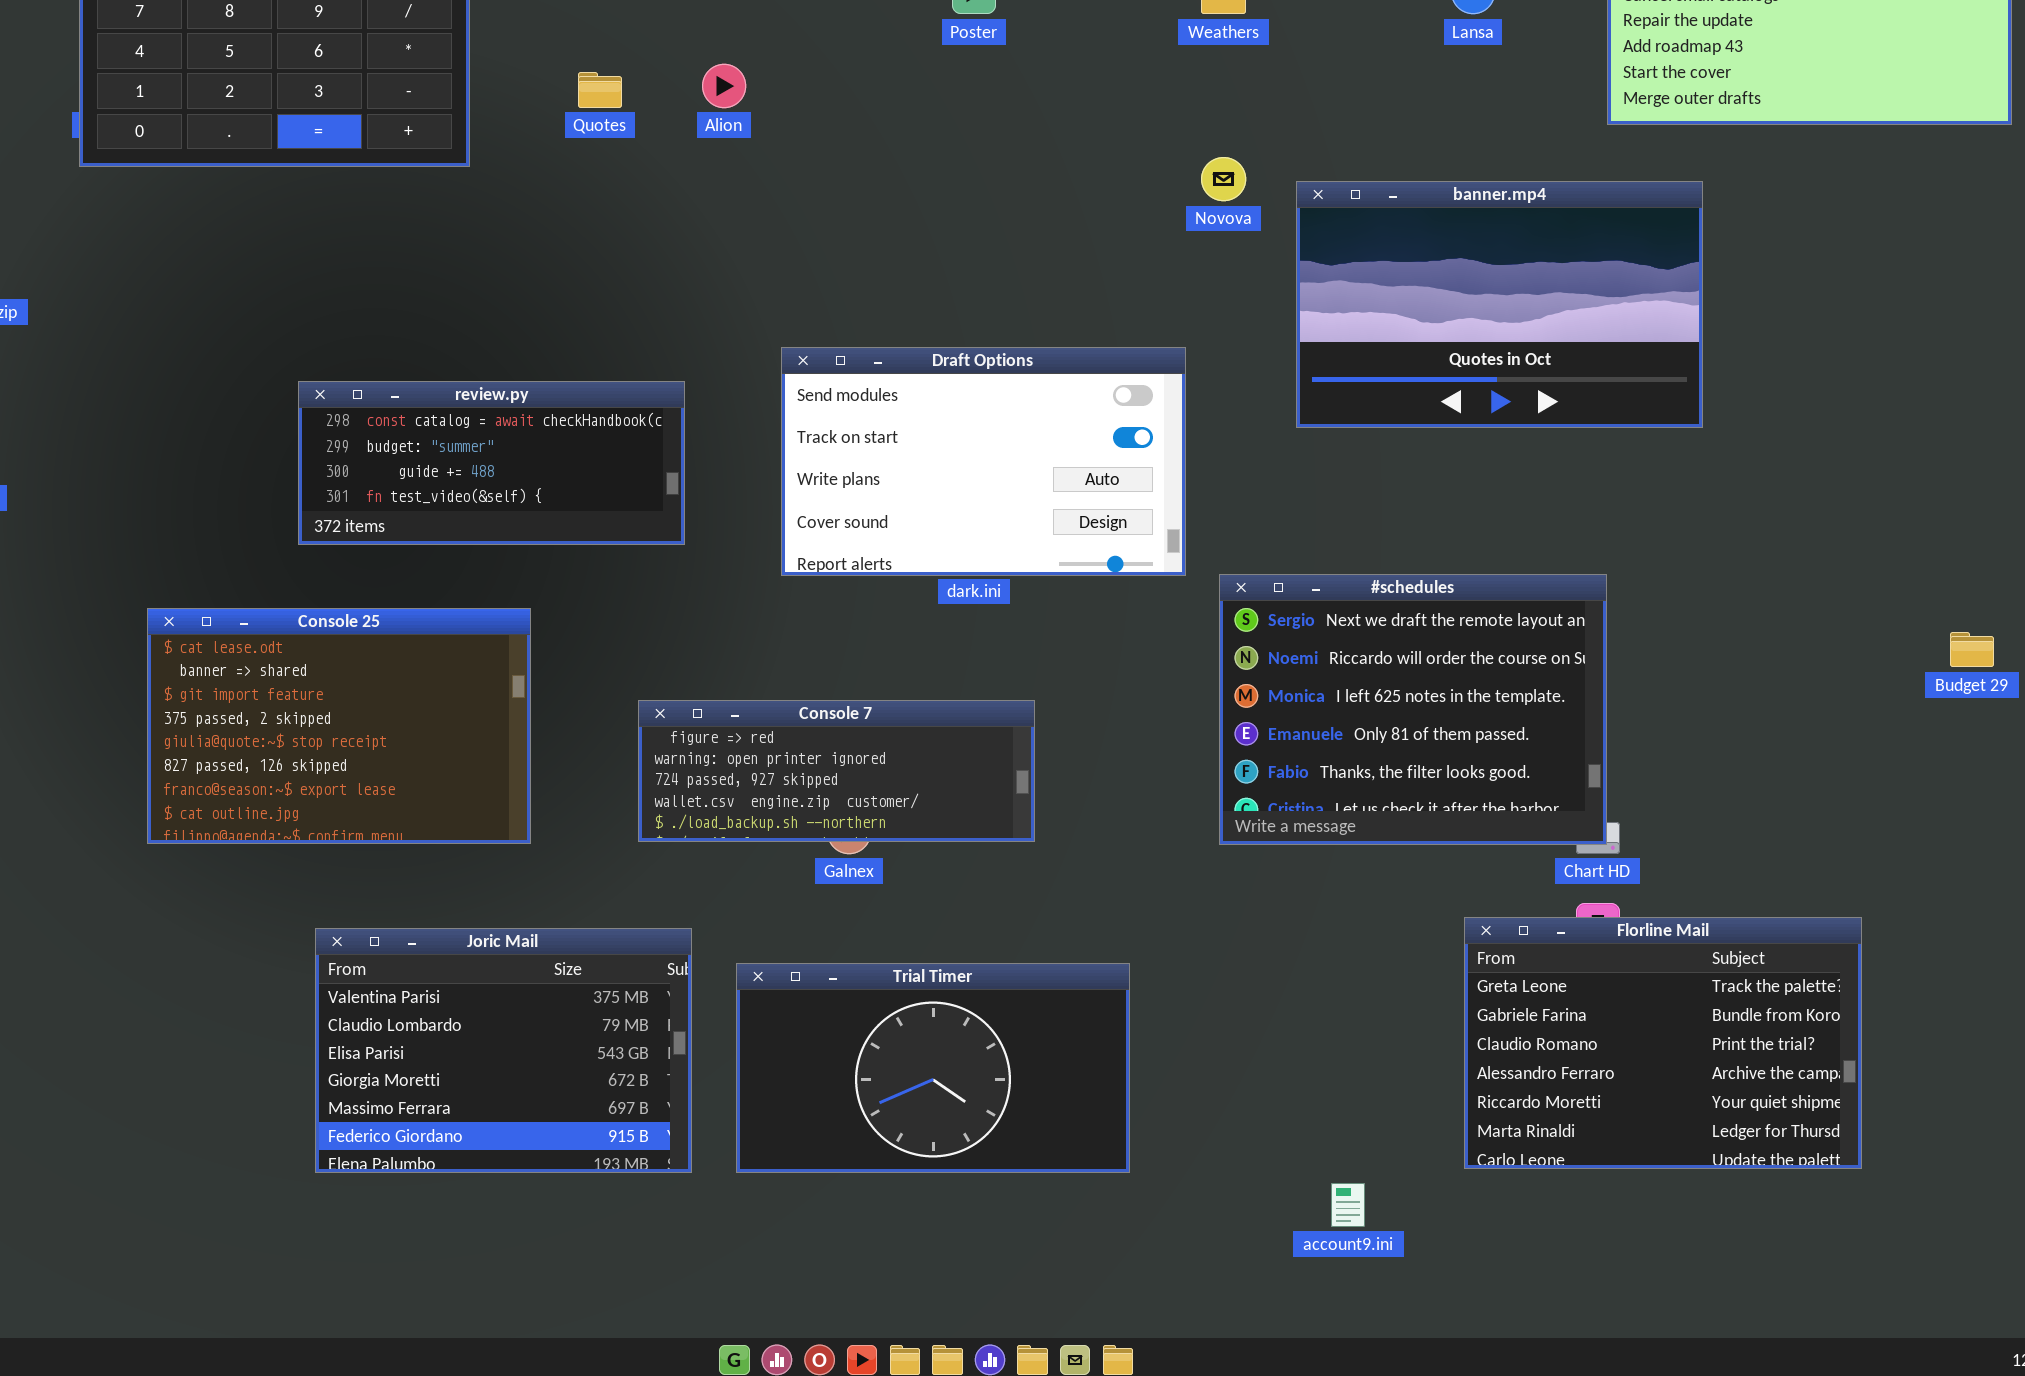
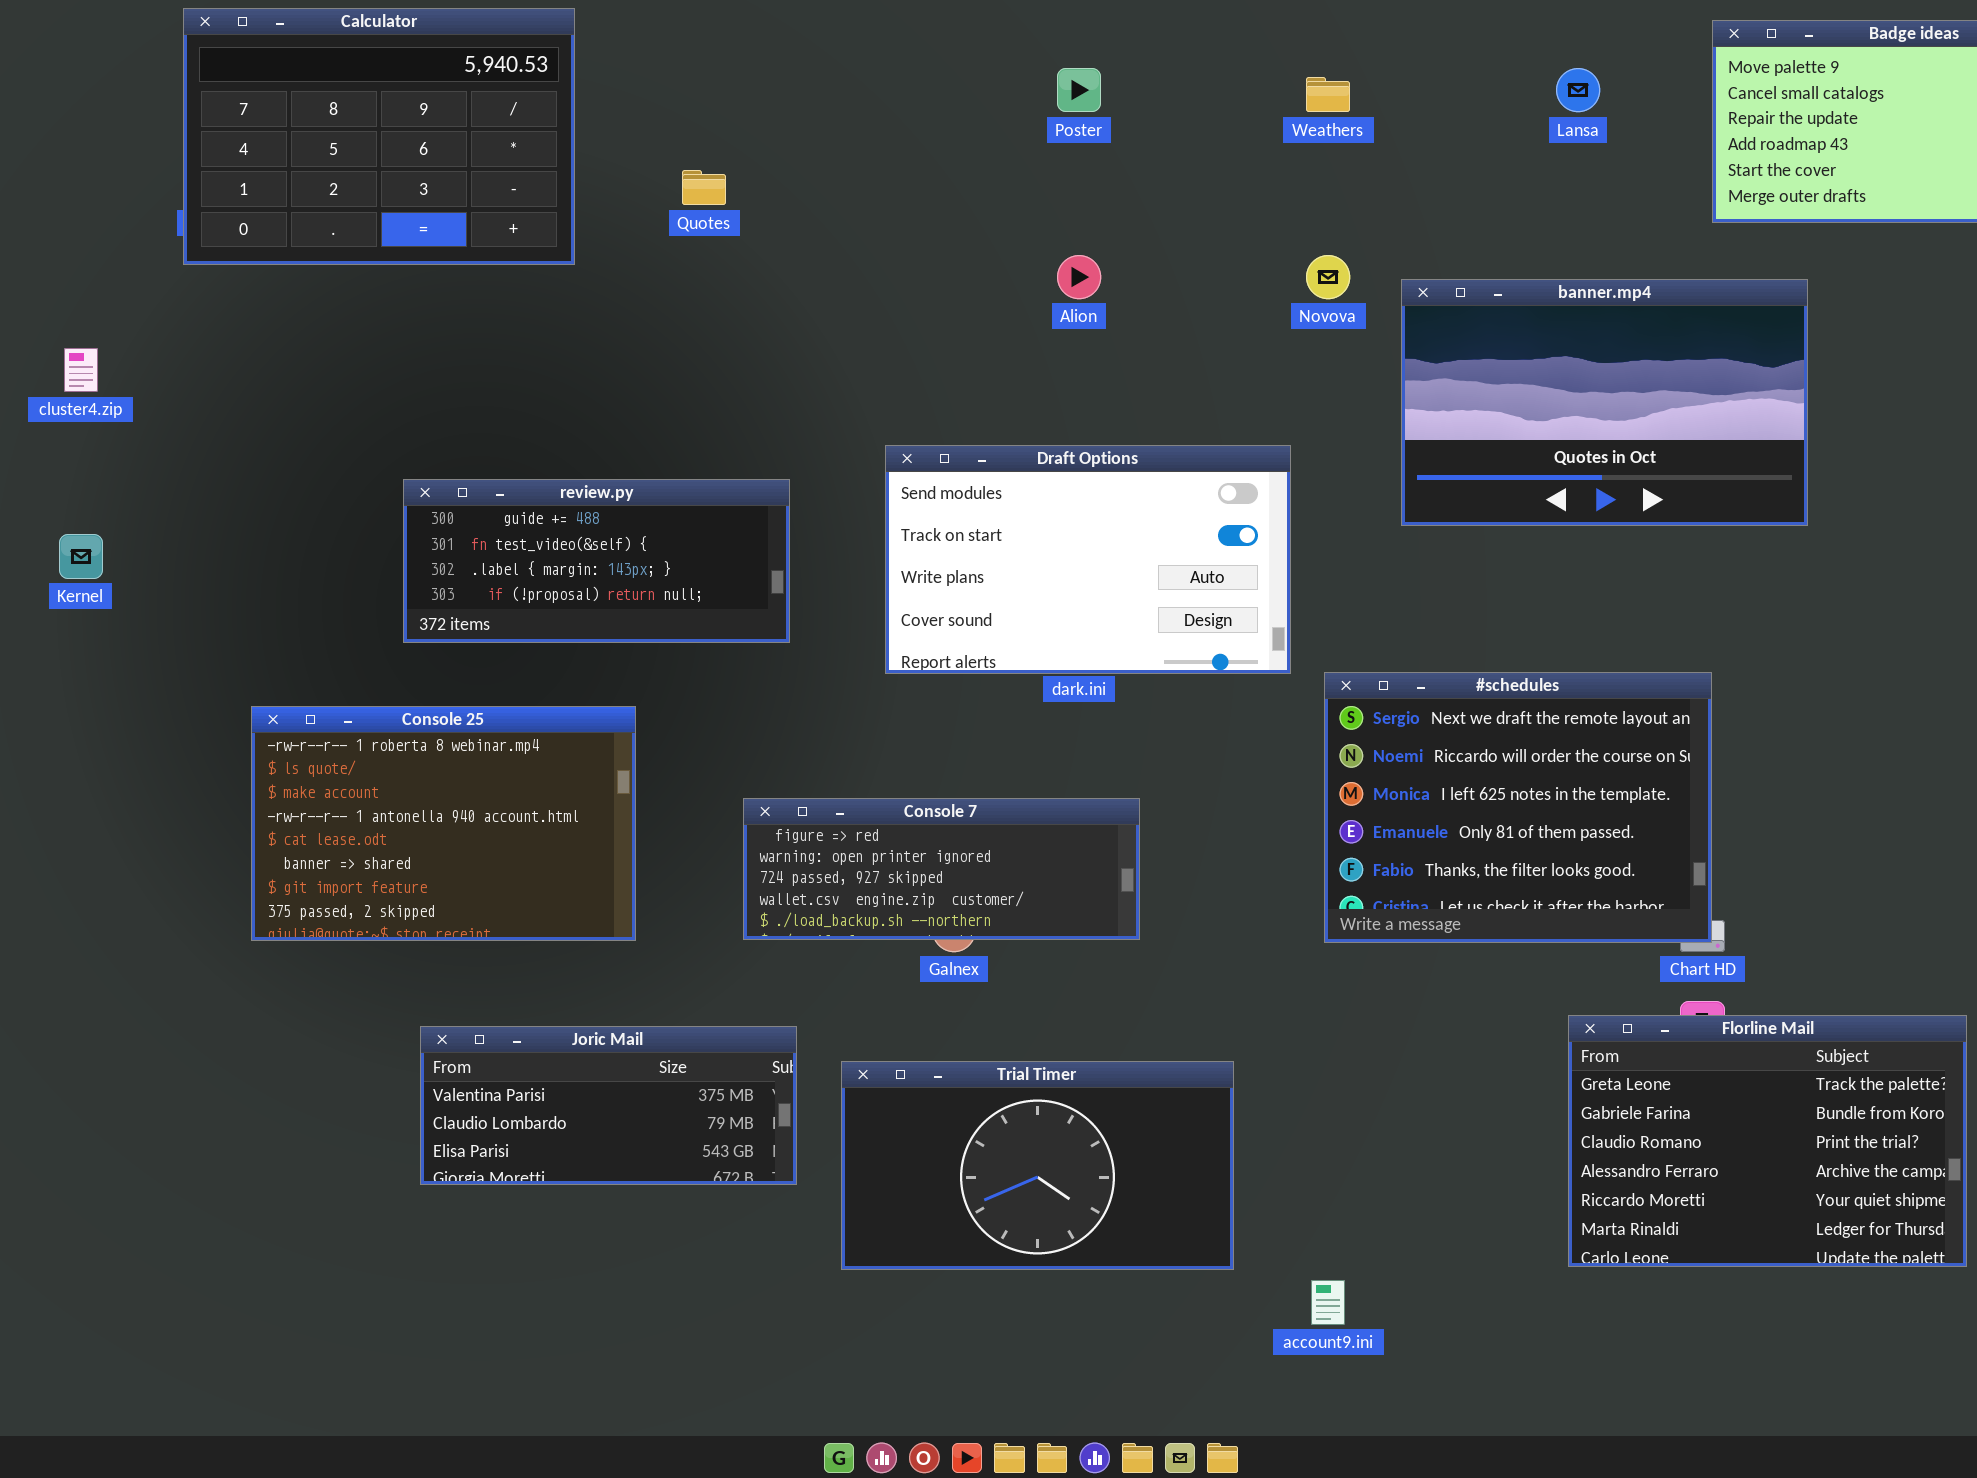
Alion: [702,64,746,108] -> [1057,255,1101,299], moved
review.py: [298,381,685,545] -> [403,479,790,643], scrolled down 2 rows
Console 25: [147,608,531,844] -> [251,706,636,941], scrolled up 4 rows
Joric Mail: [315,928,692,1173] -> [420,1026,797,1185], resized
account9.ini: [1331,1183,1365,1227] -> [1311,1280,1345,1325], moved

